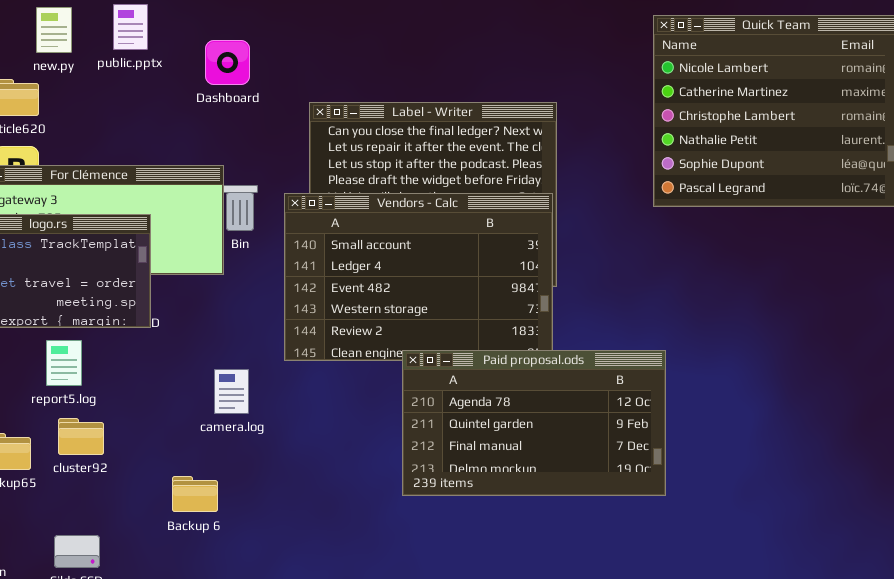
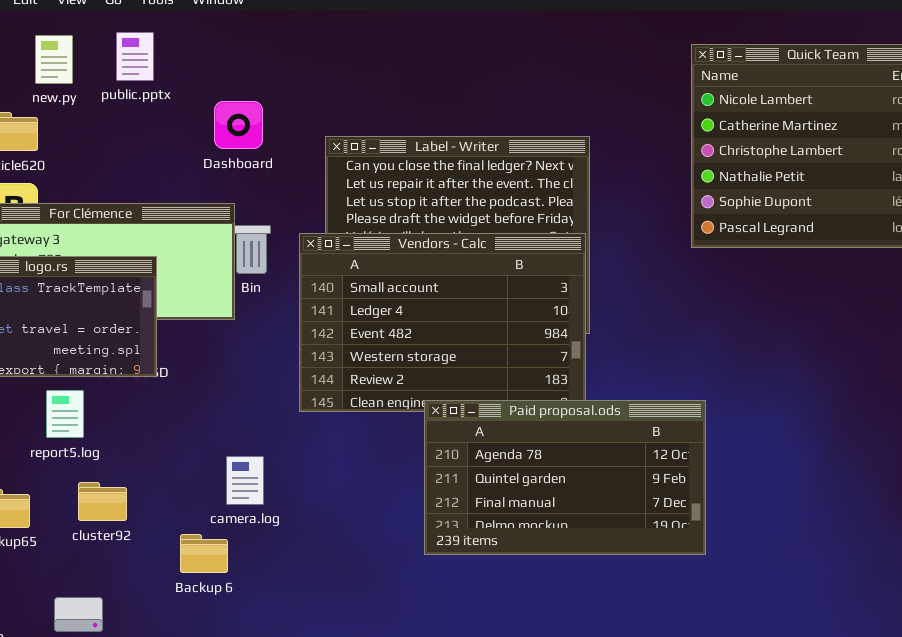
Dashboard: [205,40,250,85] -> [214,101,263,149], moved
camera.log: [214,369,249,414] -> [226,456,264,505], moved
cluster92: [58,418,104,455] -> [78,482,127,521], moved

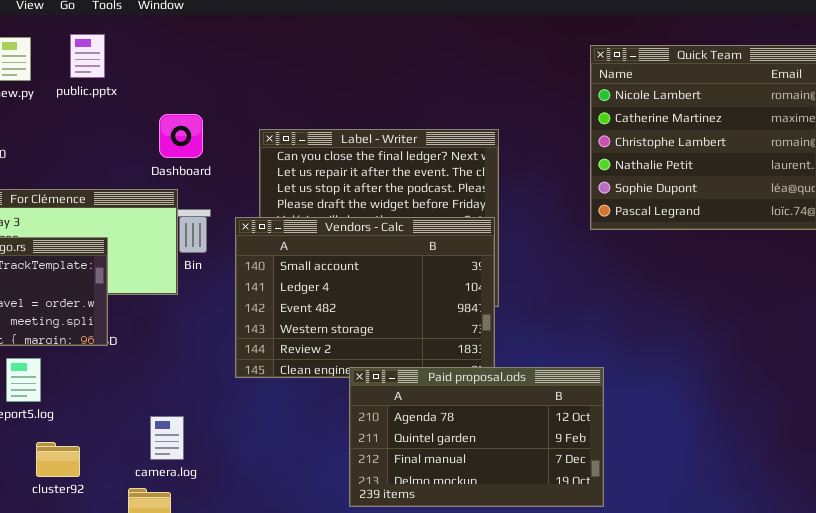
Dashboard: [214,101,263,149] -> [159,114,203,158], moved
camera.log: [226,456,264,505] -> [150,416,184,460], moved

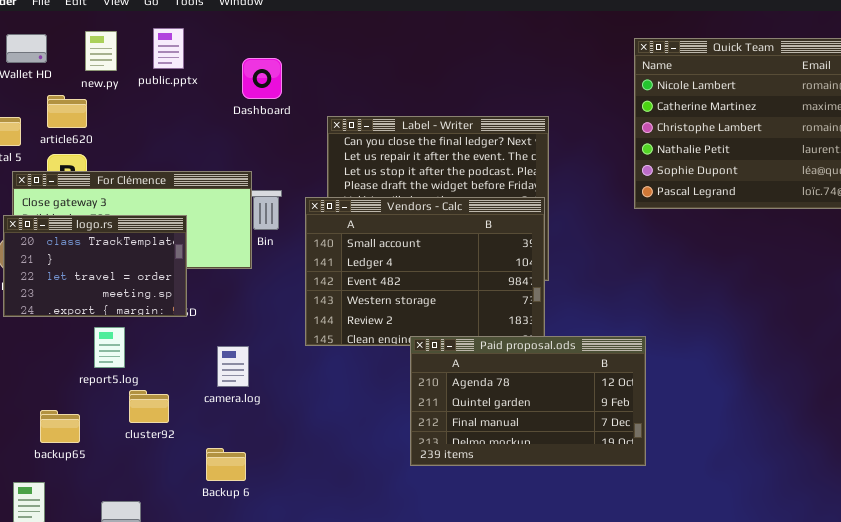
Dashboard: [159,114,203,158] -> [242,58,282,99], moved
camera.log: [150,416,184,460] -> [217,346,249,387], moved
cluster92: [36,442,80,477] -> [129,390,169,423], moved

